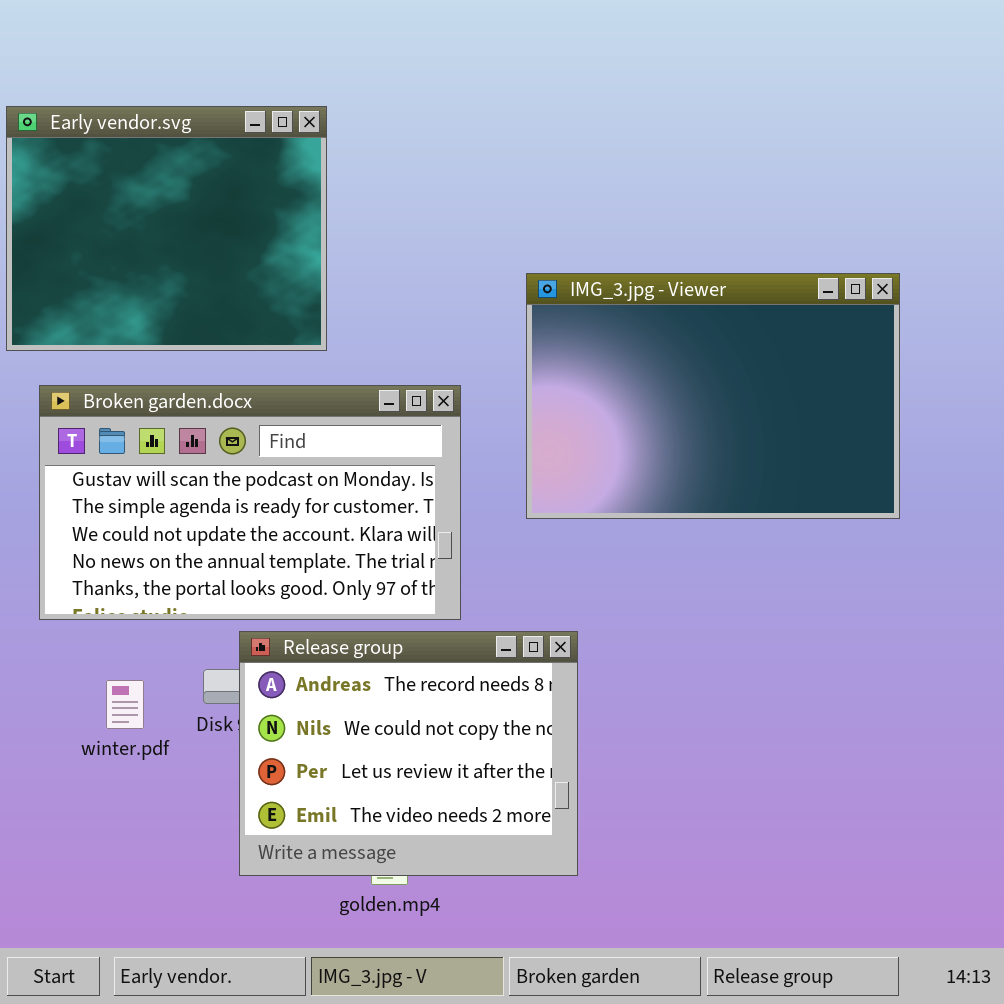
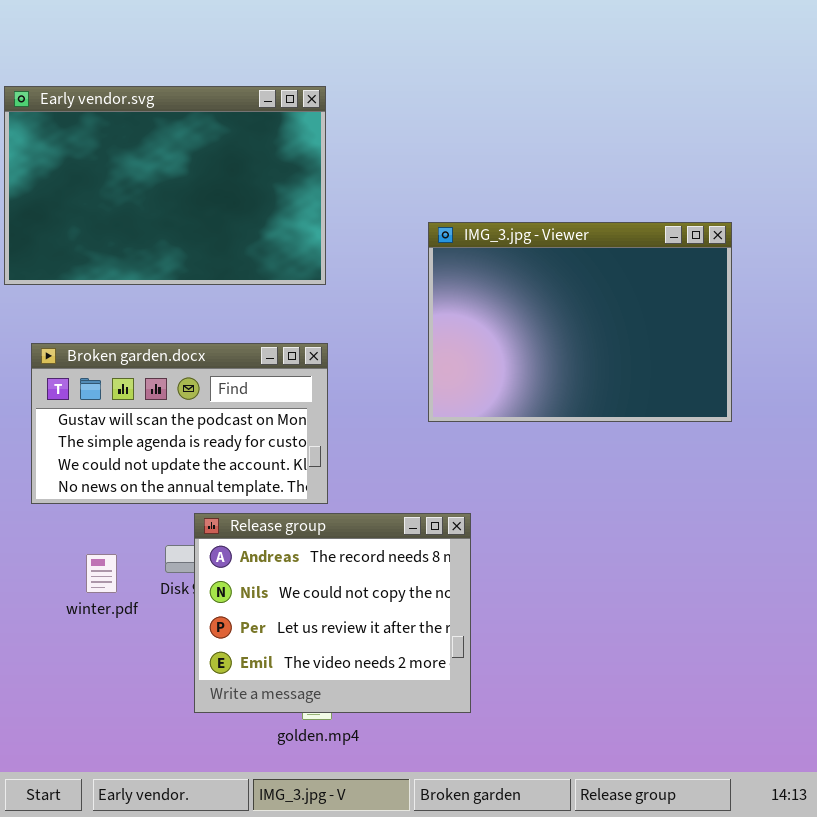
Early vendor.svg: [6,106,327,351] -> [4,86,326,285], resized
Broken garden.docx: [39,385,461,620] -> [31,343,328,504], resized

